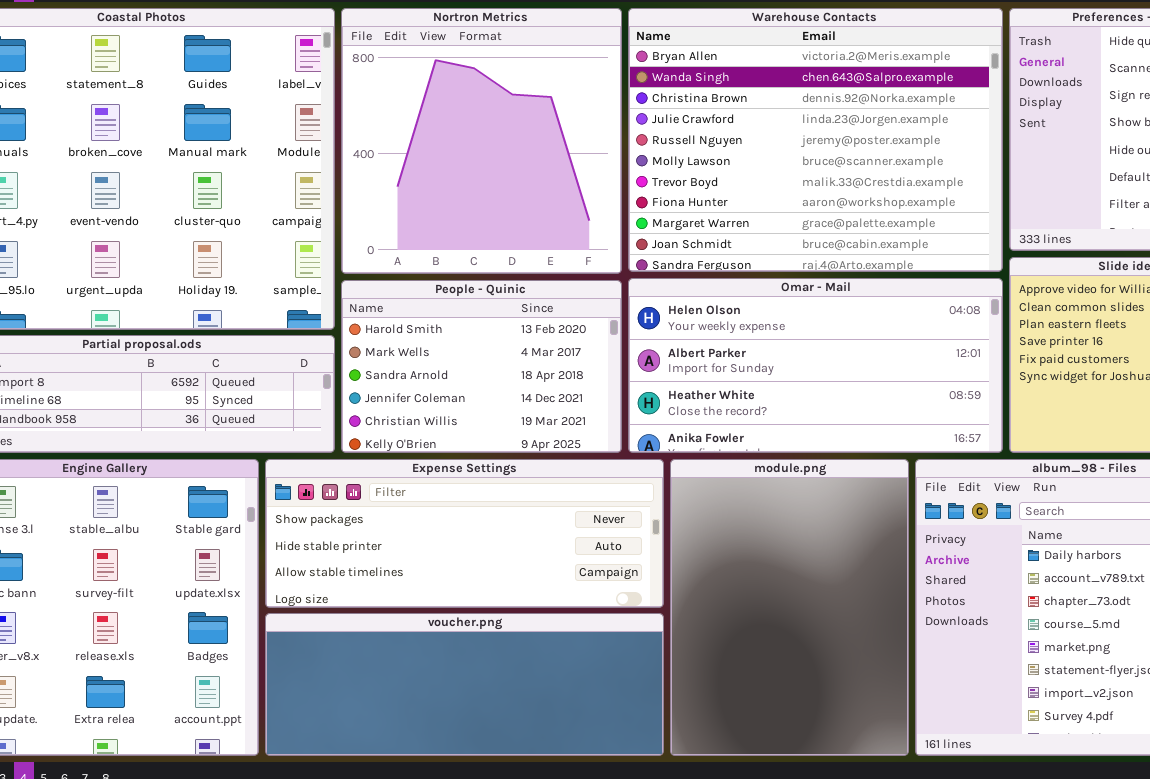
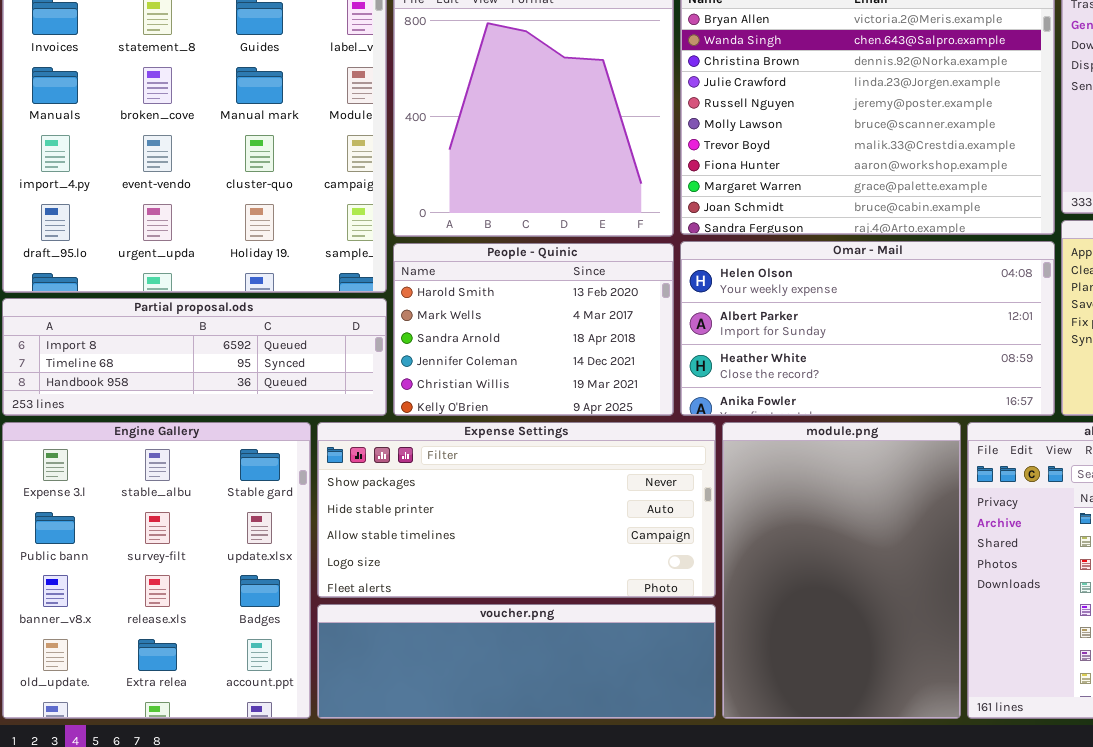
Expense Settings: [265,459,664,608] -> [317,422,716,598], resized
voucher.png: [265,613,664,756] -> [317,604,716,719], resized

